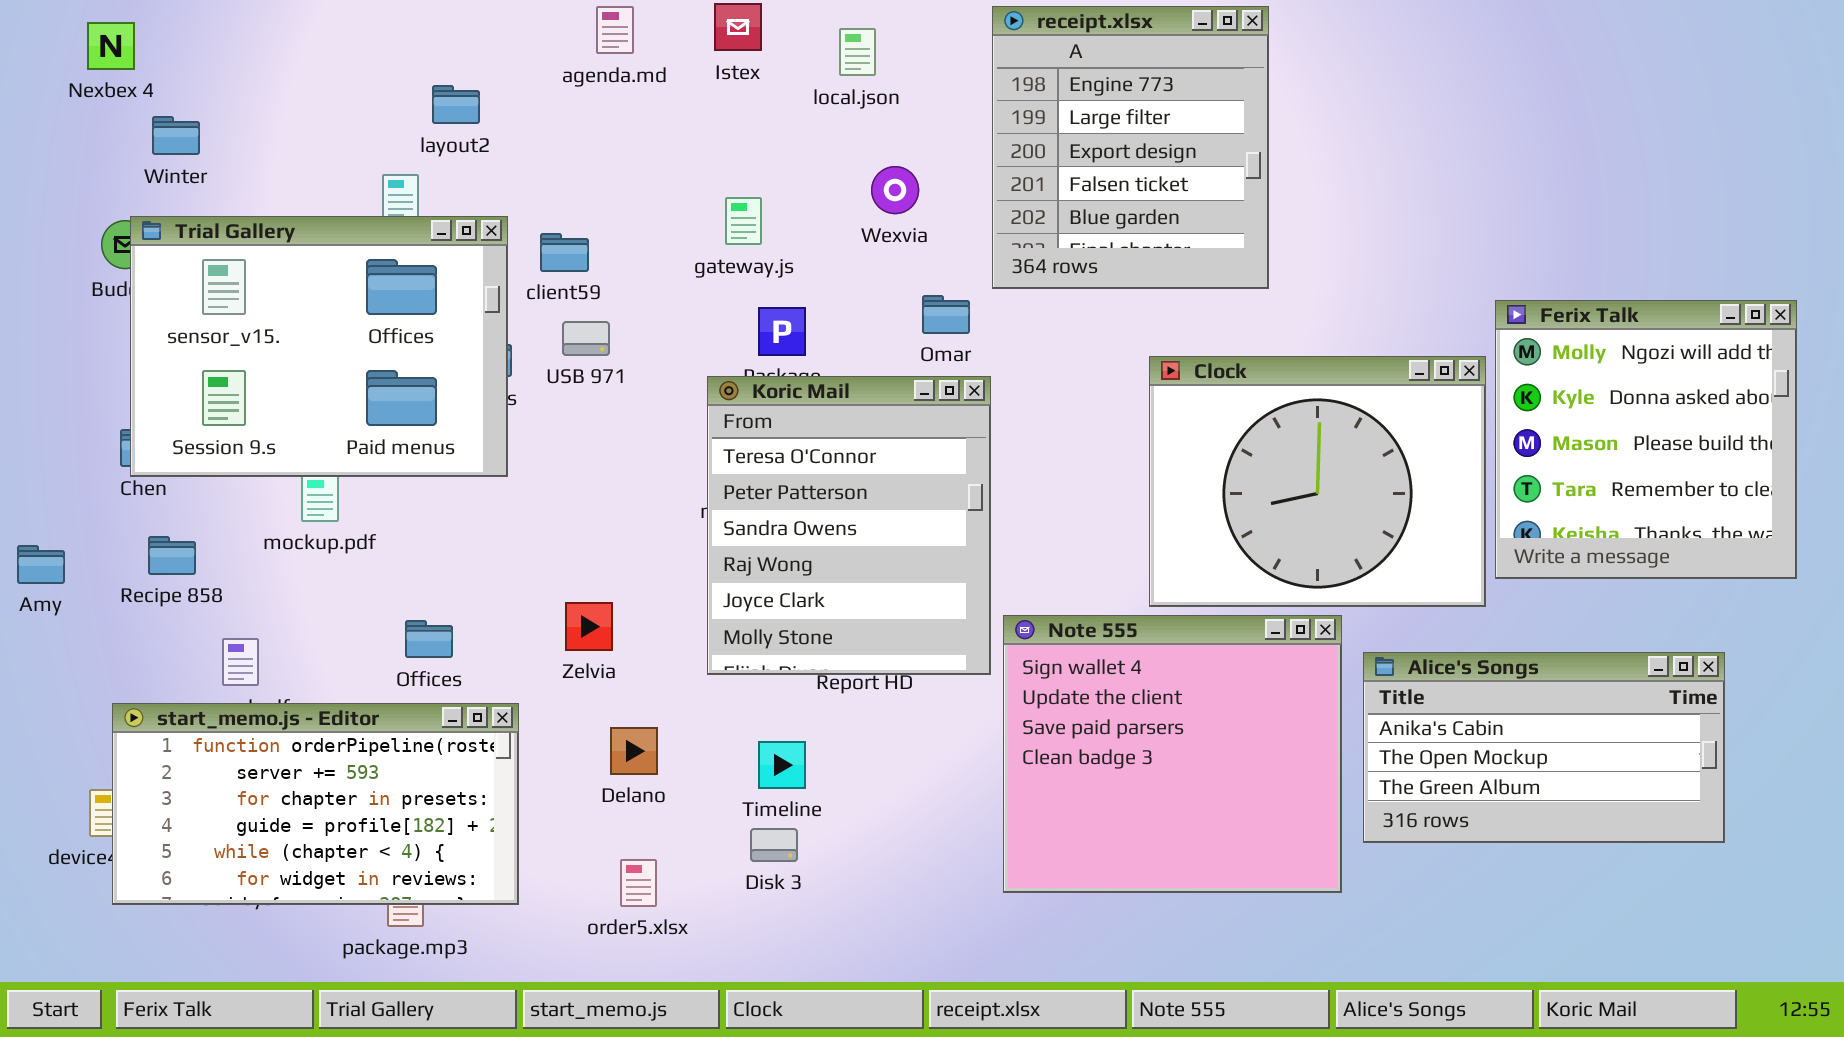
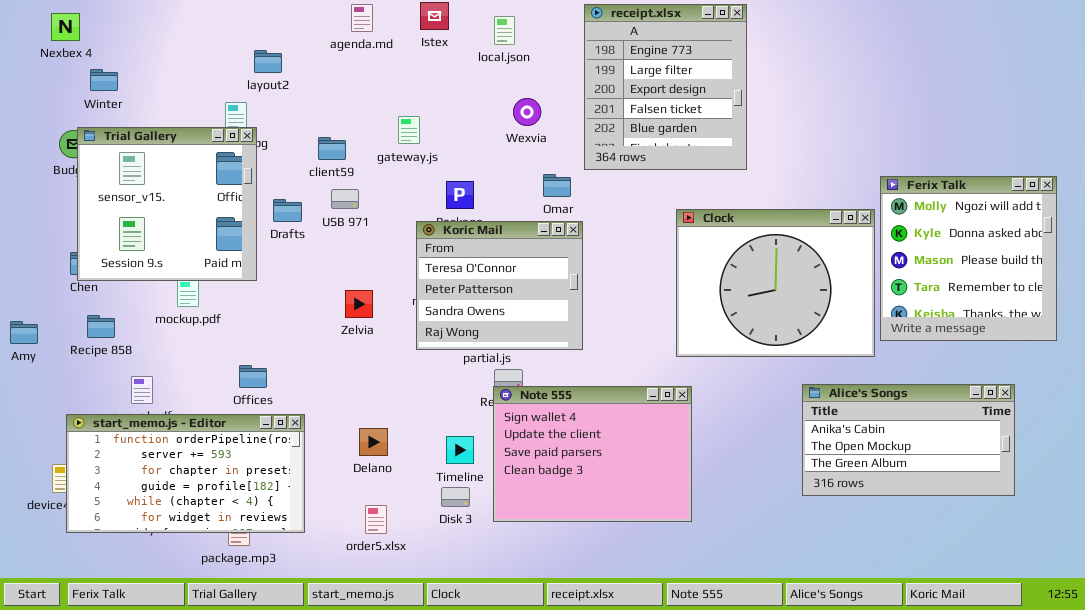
gateway.js: [725,197,762,245] -> [398,116,420,144], moved
Trial Gallery: [130,216,508,477] -> [77,127,257,281], resized
Koric Mail: [707,376,991,675] -> [416,221,583,350], resized
Zelvia: [565,602,613,651] -> [345,290,373,318], moved
Note 555: [1003,615,1342,893] -> [493,386,692,522], moved, resized

